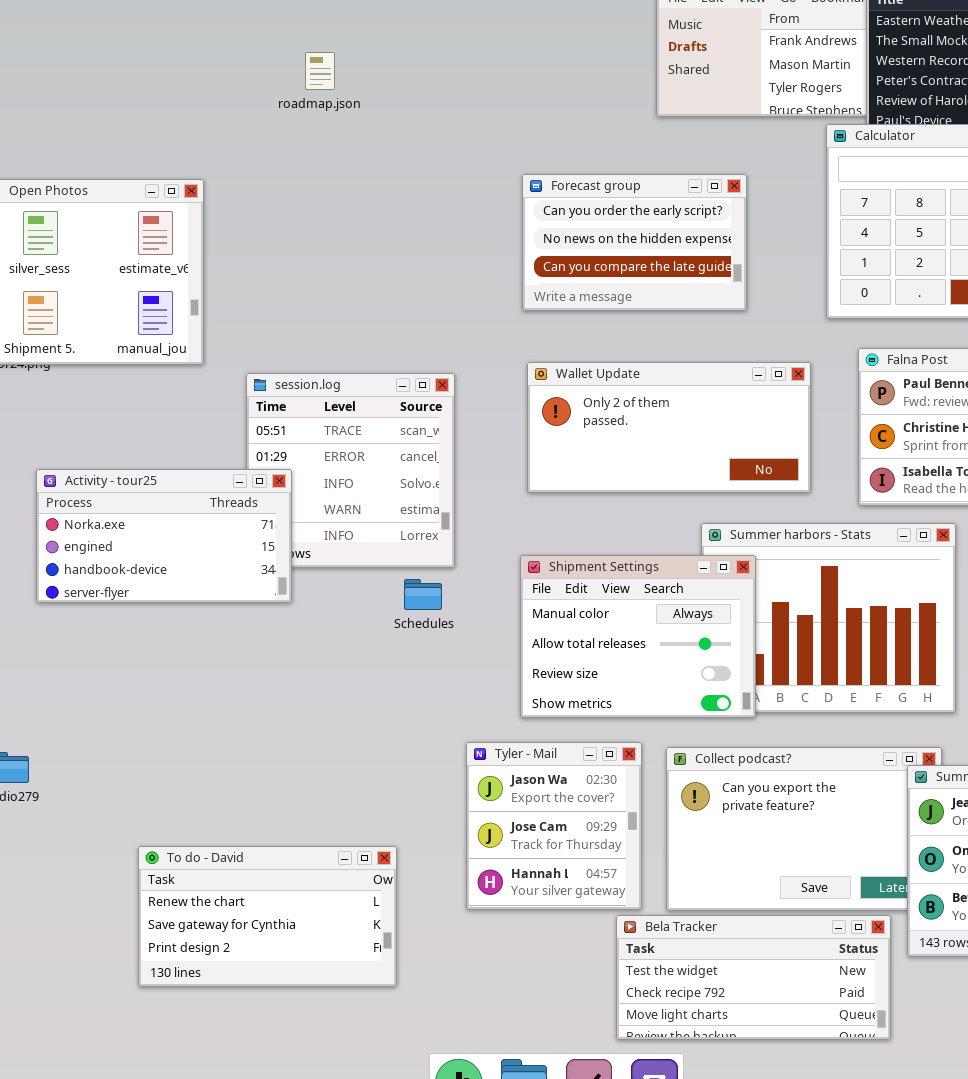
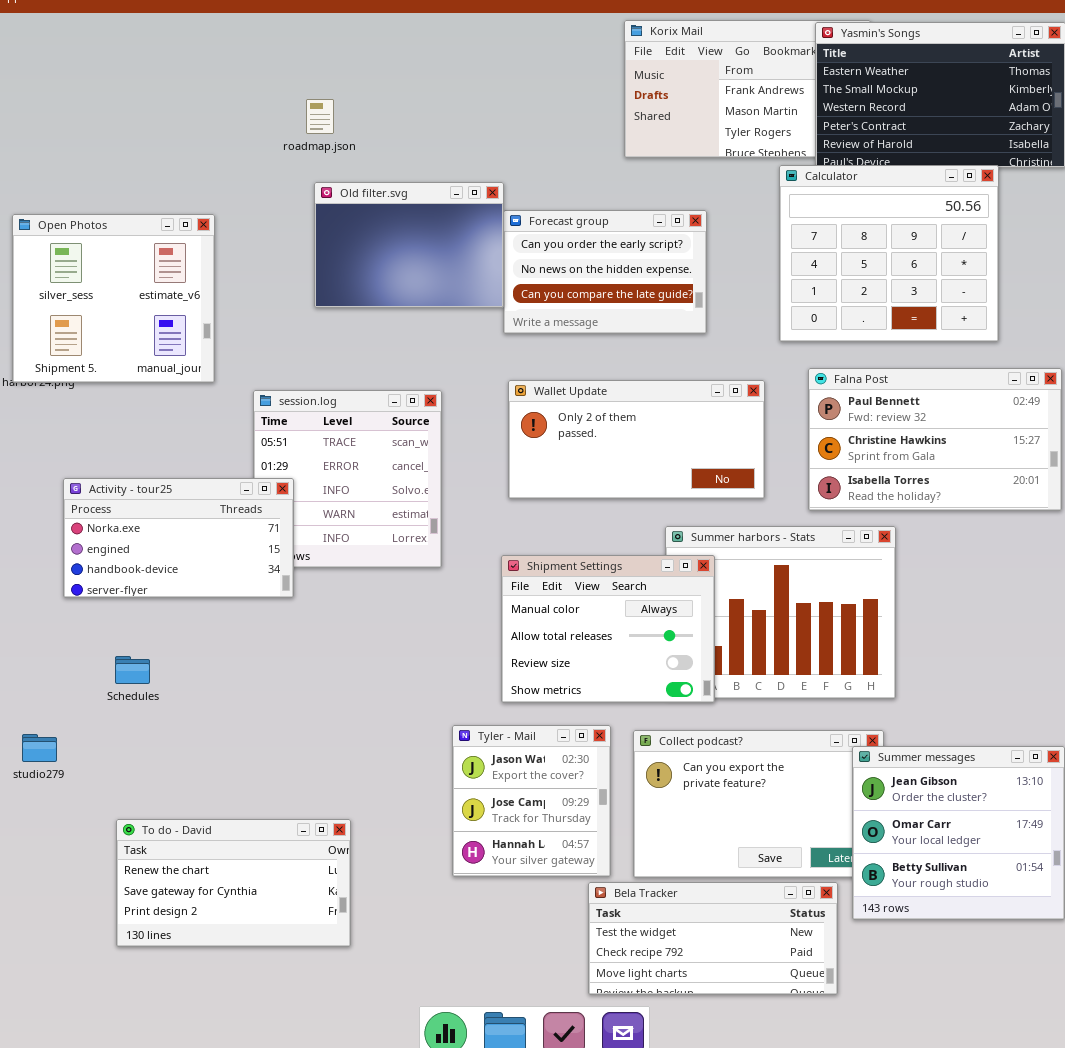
Old filter.svg: none -> [314,182,504,308], opened
Schedules: [404,579,442,610] -> [115,656,150,684], moved
To do - David: [138,846,397,987] -> [116,819,351,947], moved

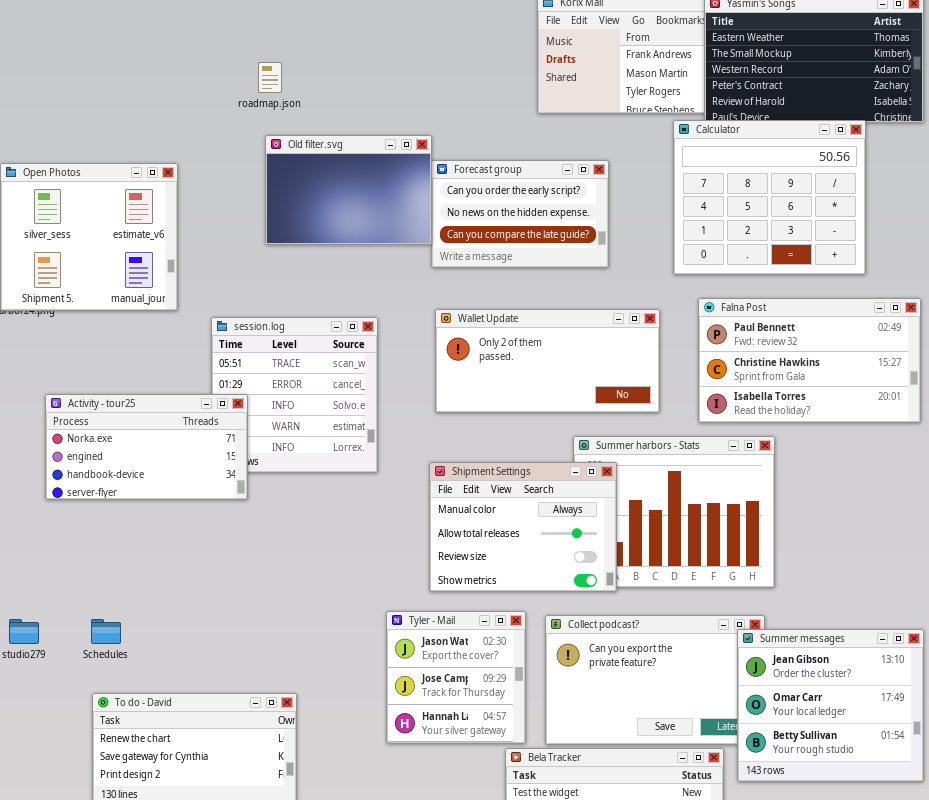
Schedules: [115,656,150,684] -> [91,619,121,644], moved

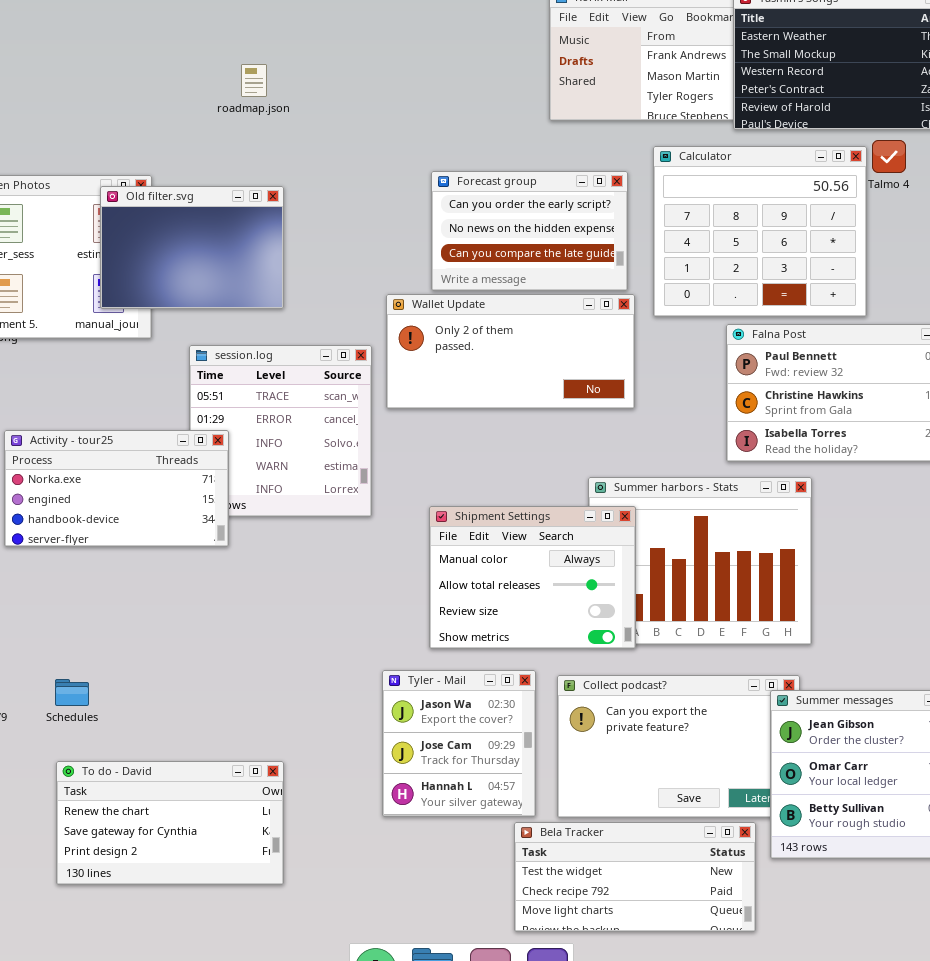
Calculator: [673,120,866,275] -> [653,146,867,317], moved
Old filter.svg: [265,135,432,245] -> [100,186,284,309], moved
Wallet Update: [435,309,660,413] -> [386,294,635,409], moved

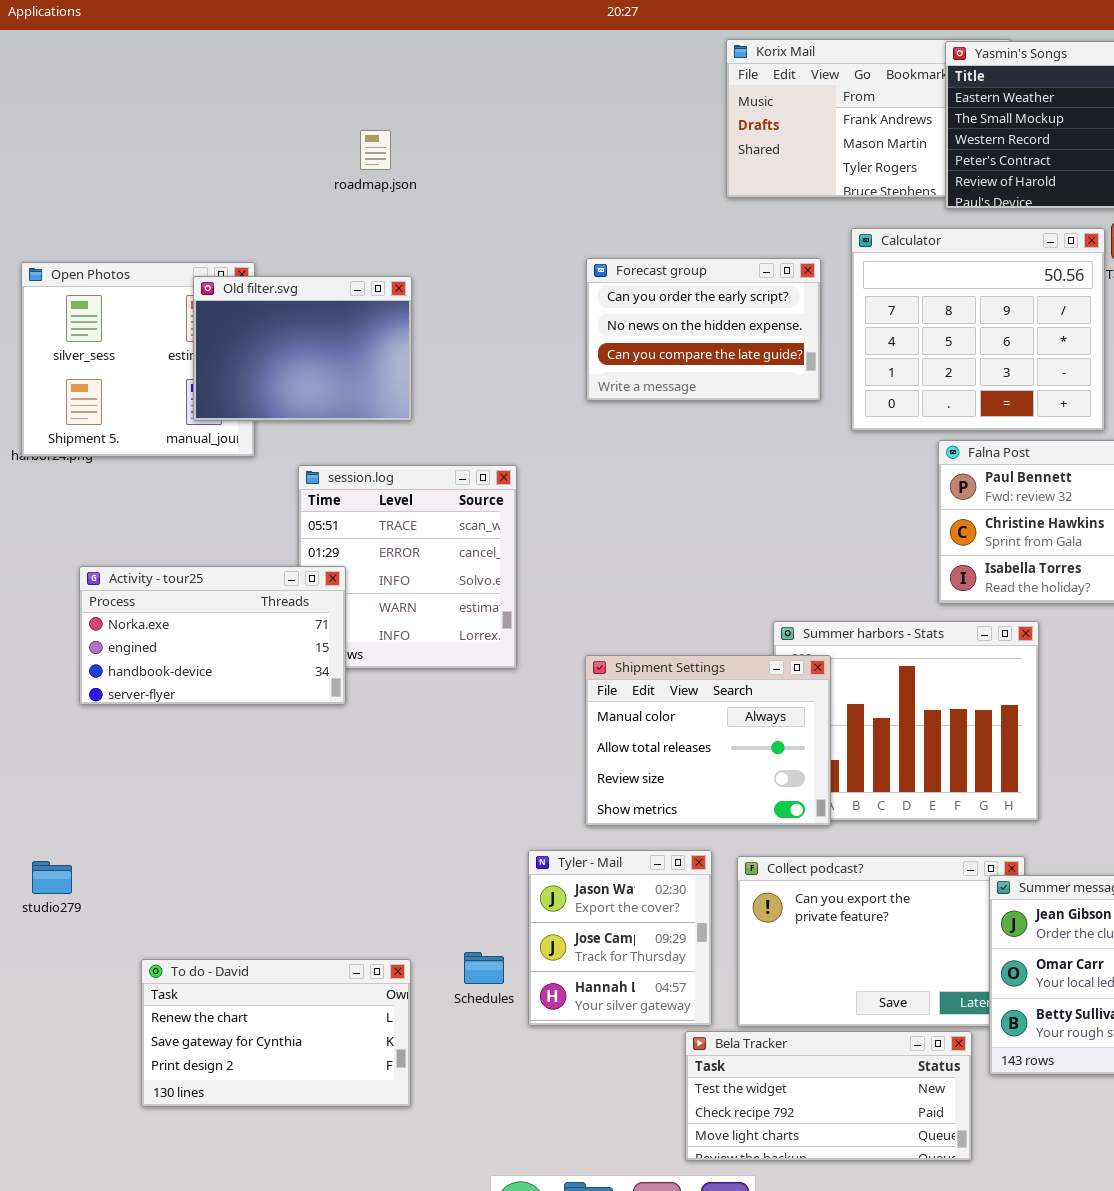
Wallet Update: [386,294,635,409] -> none, closed
Schedules: [55,679,89,706] -> [464,952,504,984], moved

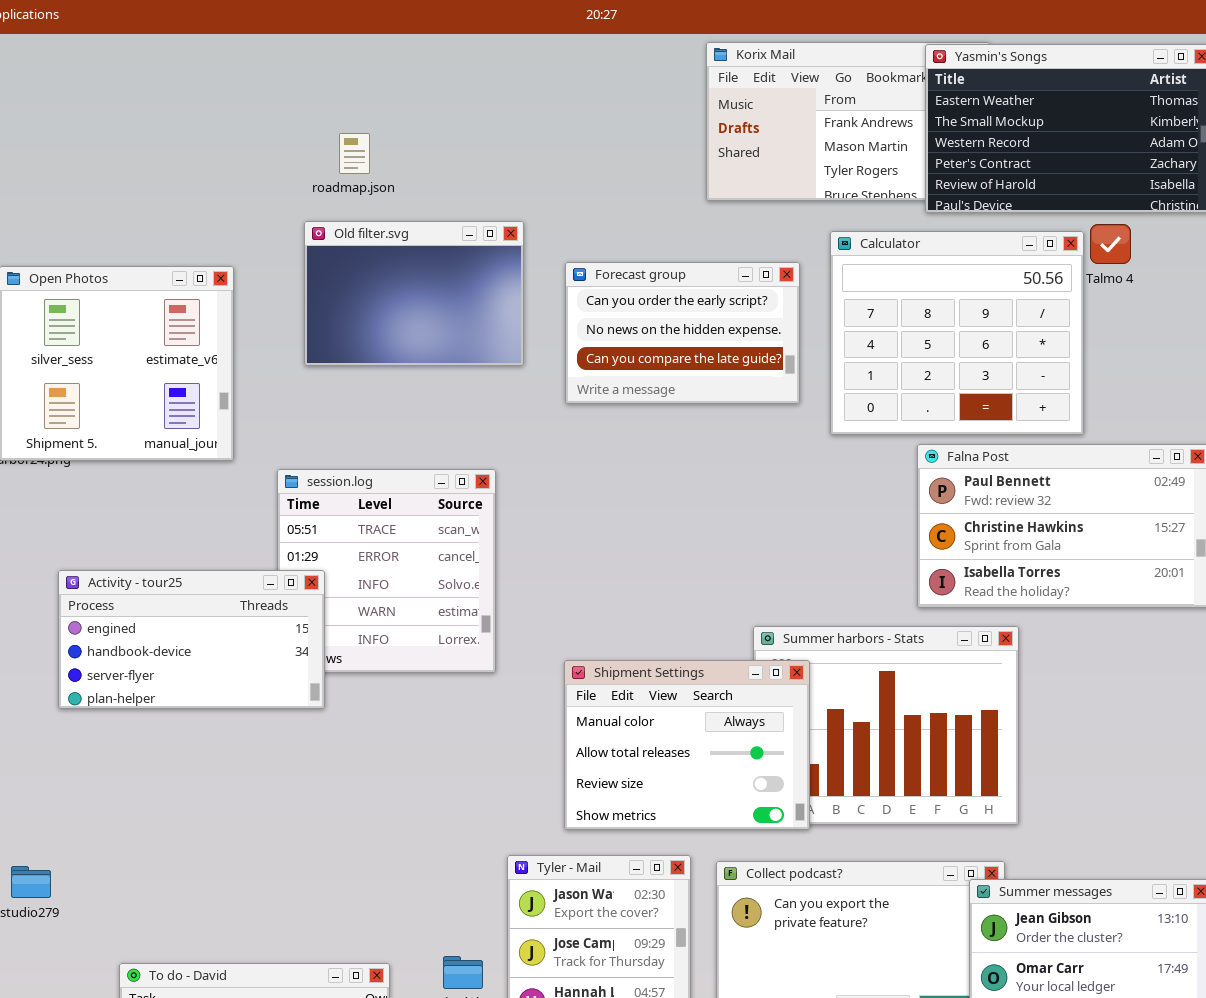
Old filter.svg: [193,276,412,421] -> [304,221,524,366], moved
Activity - tour25: [79,566,346,705] -> [58,570,325,709], scrolled down 1 row

